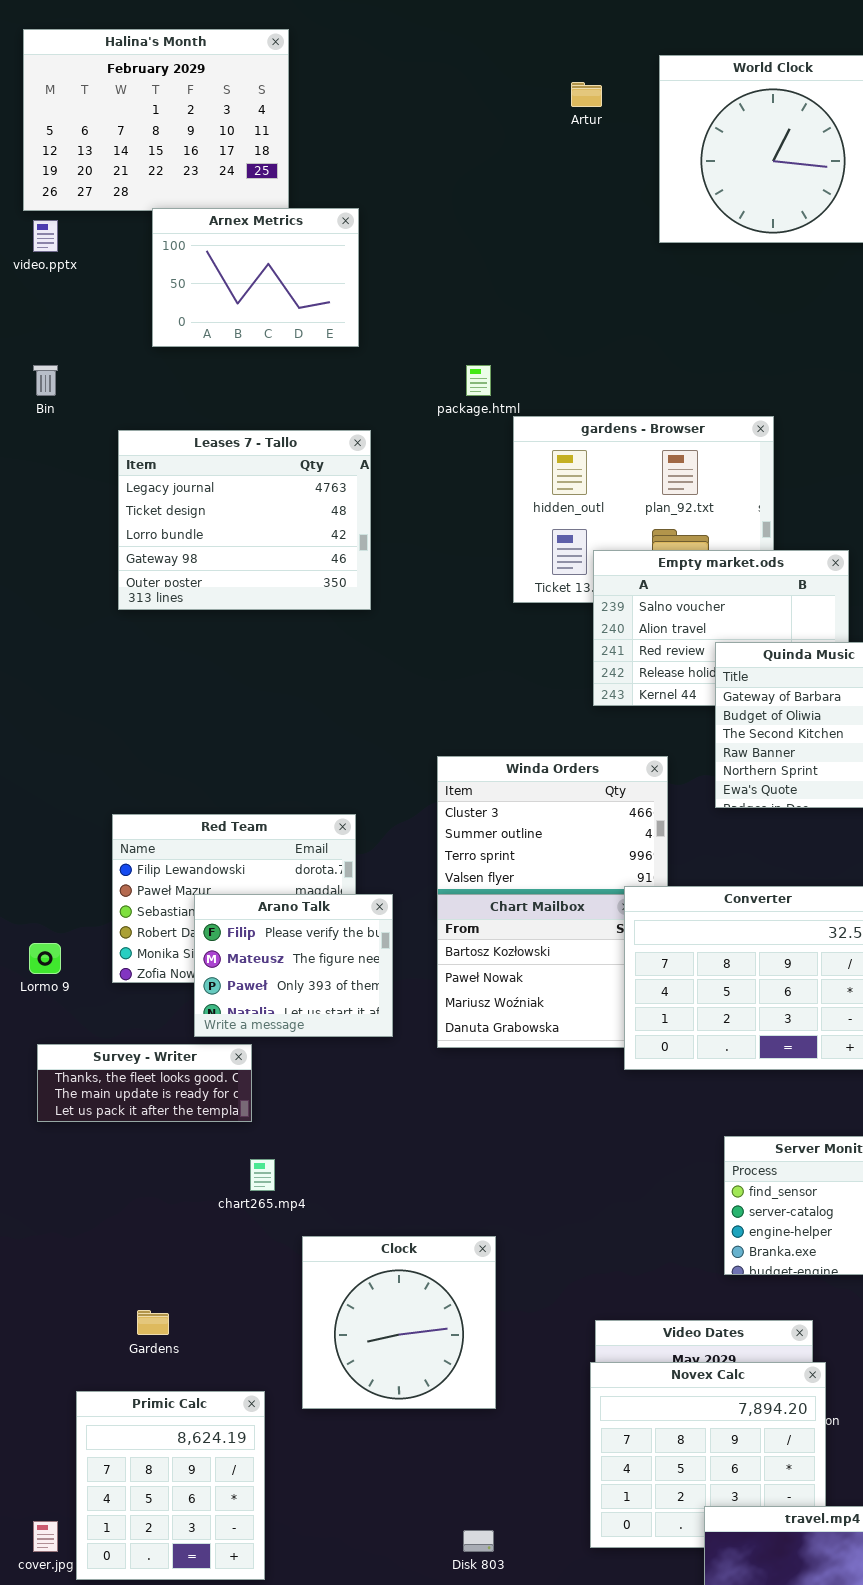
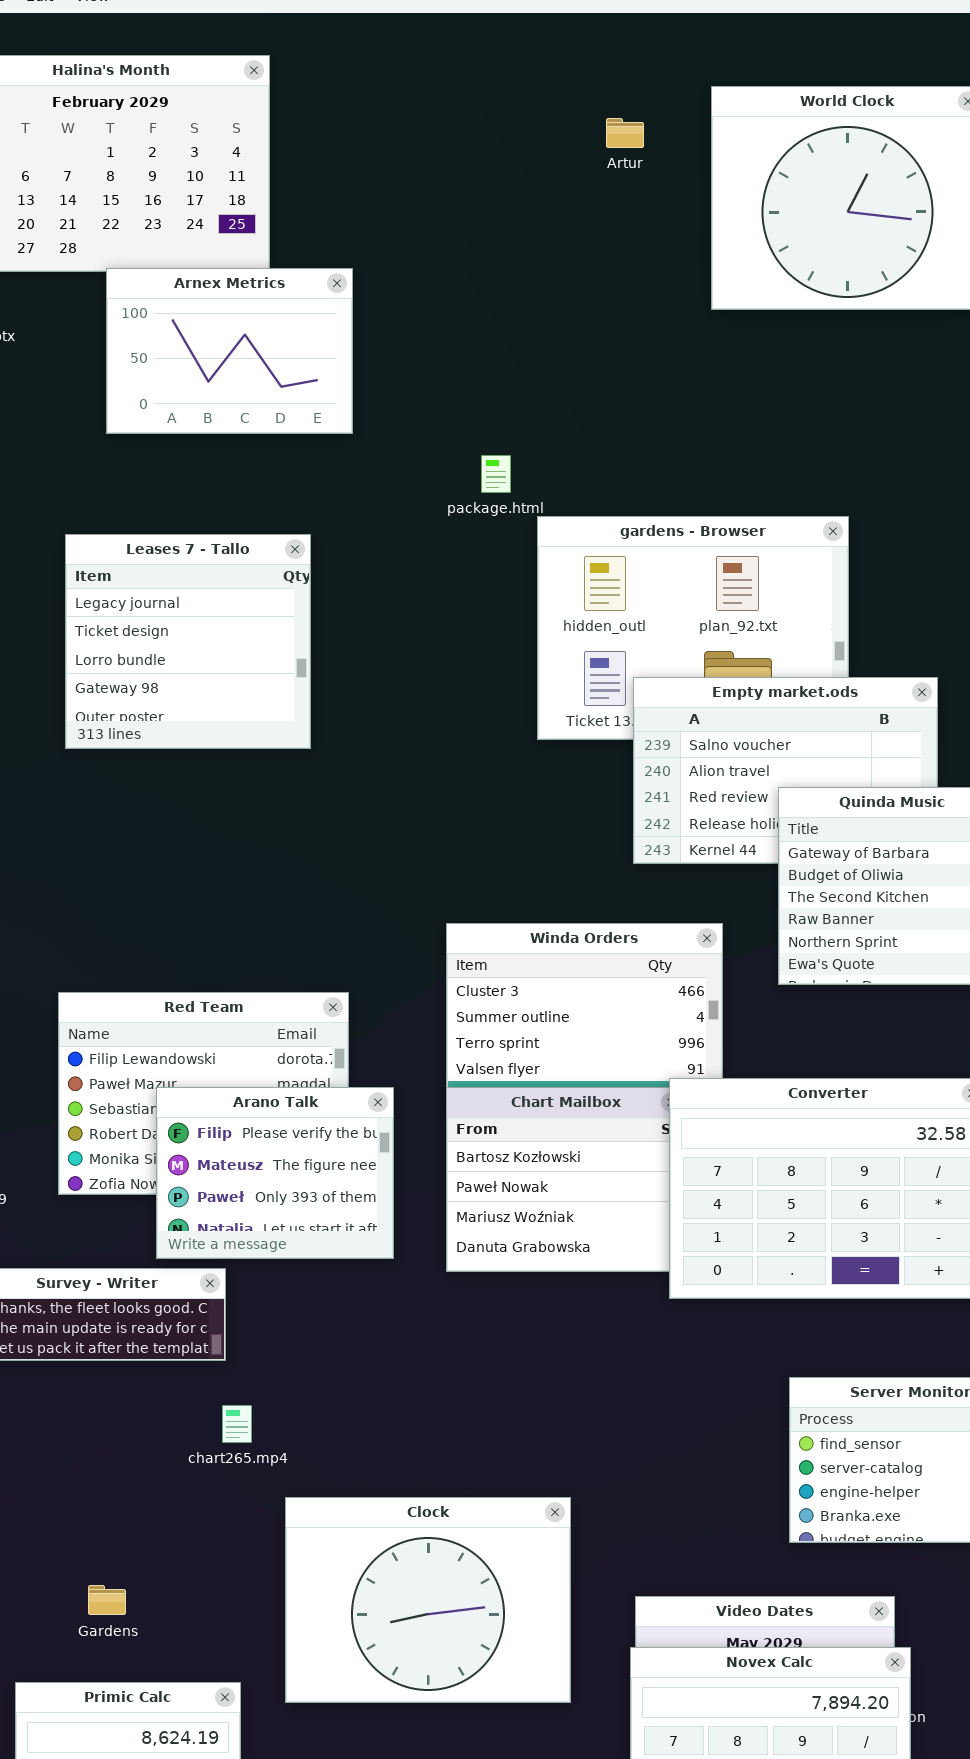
Leases 7 - Tallo: [118,430,371,610] -> [65,534,311,749], resized
Clock: [302,1236,496,1409] -> [285,1497,571,1703], resized

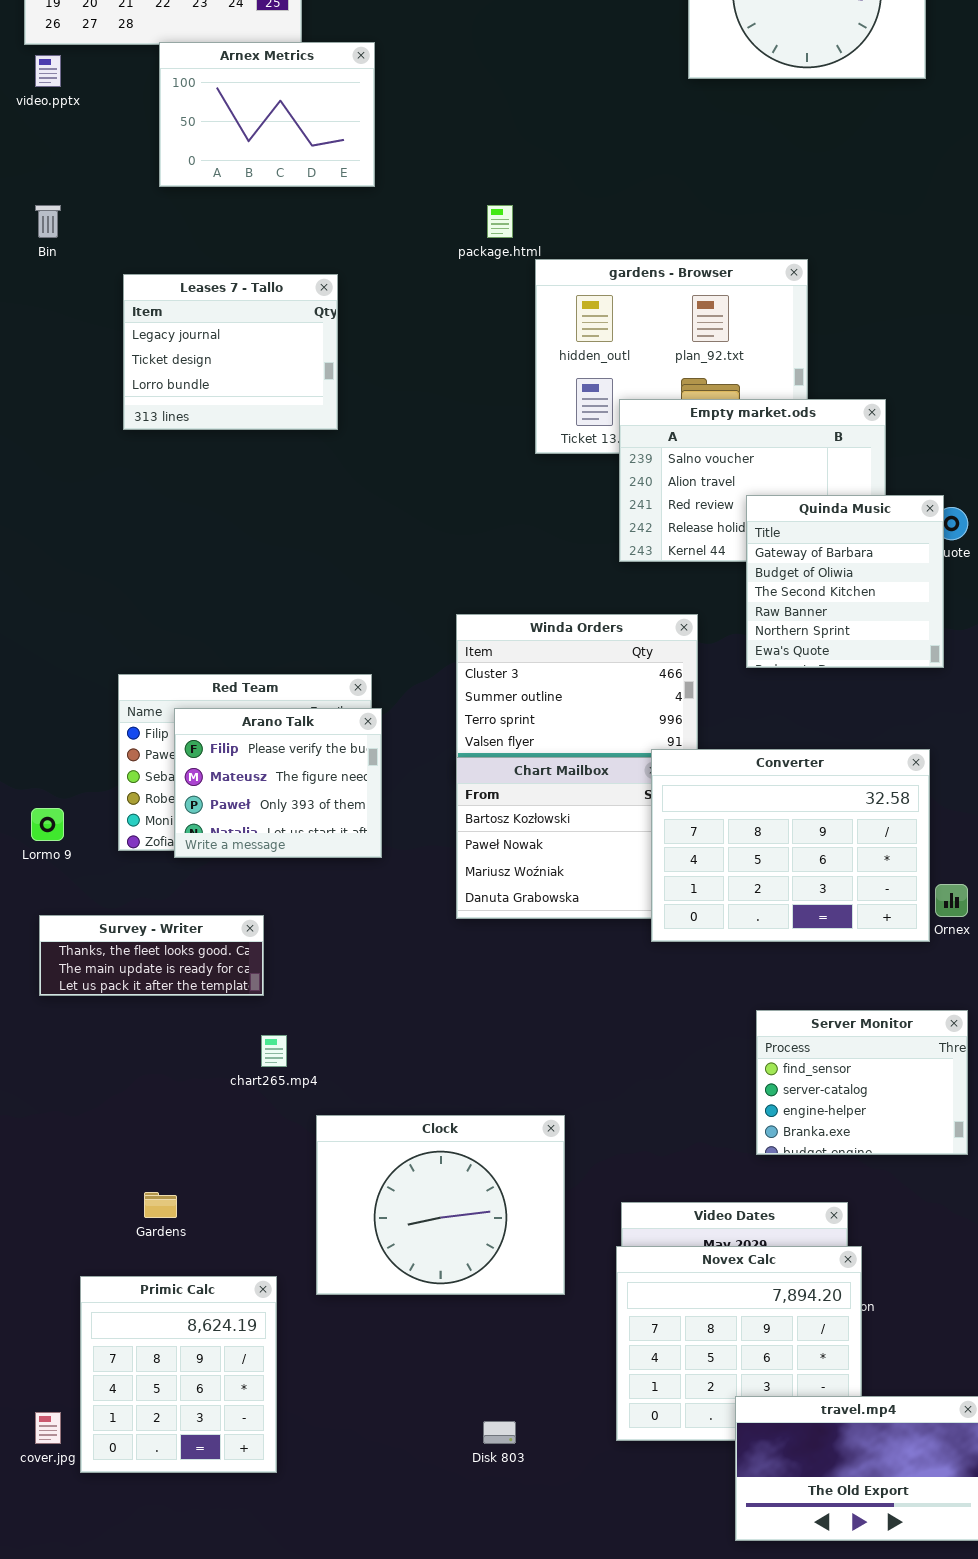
Leases 7 - Tallo: [65,534,311,749] -> [123,274,338,430], resized
Arano Talk: [156,1087,394,1259] -> [174,708,382,858], moved

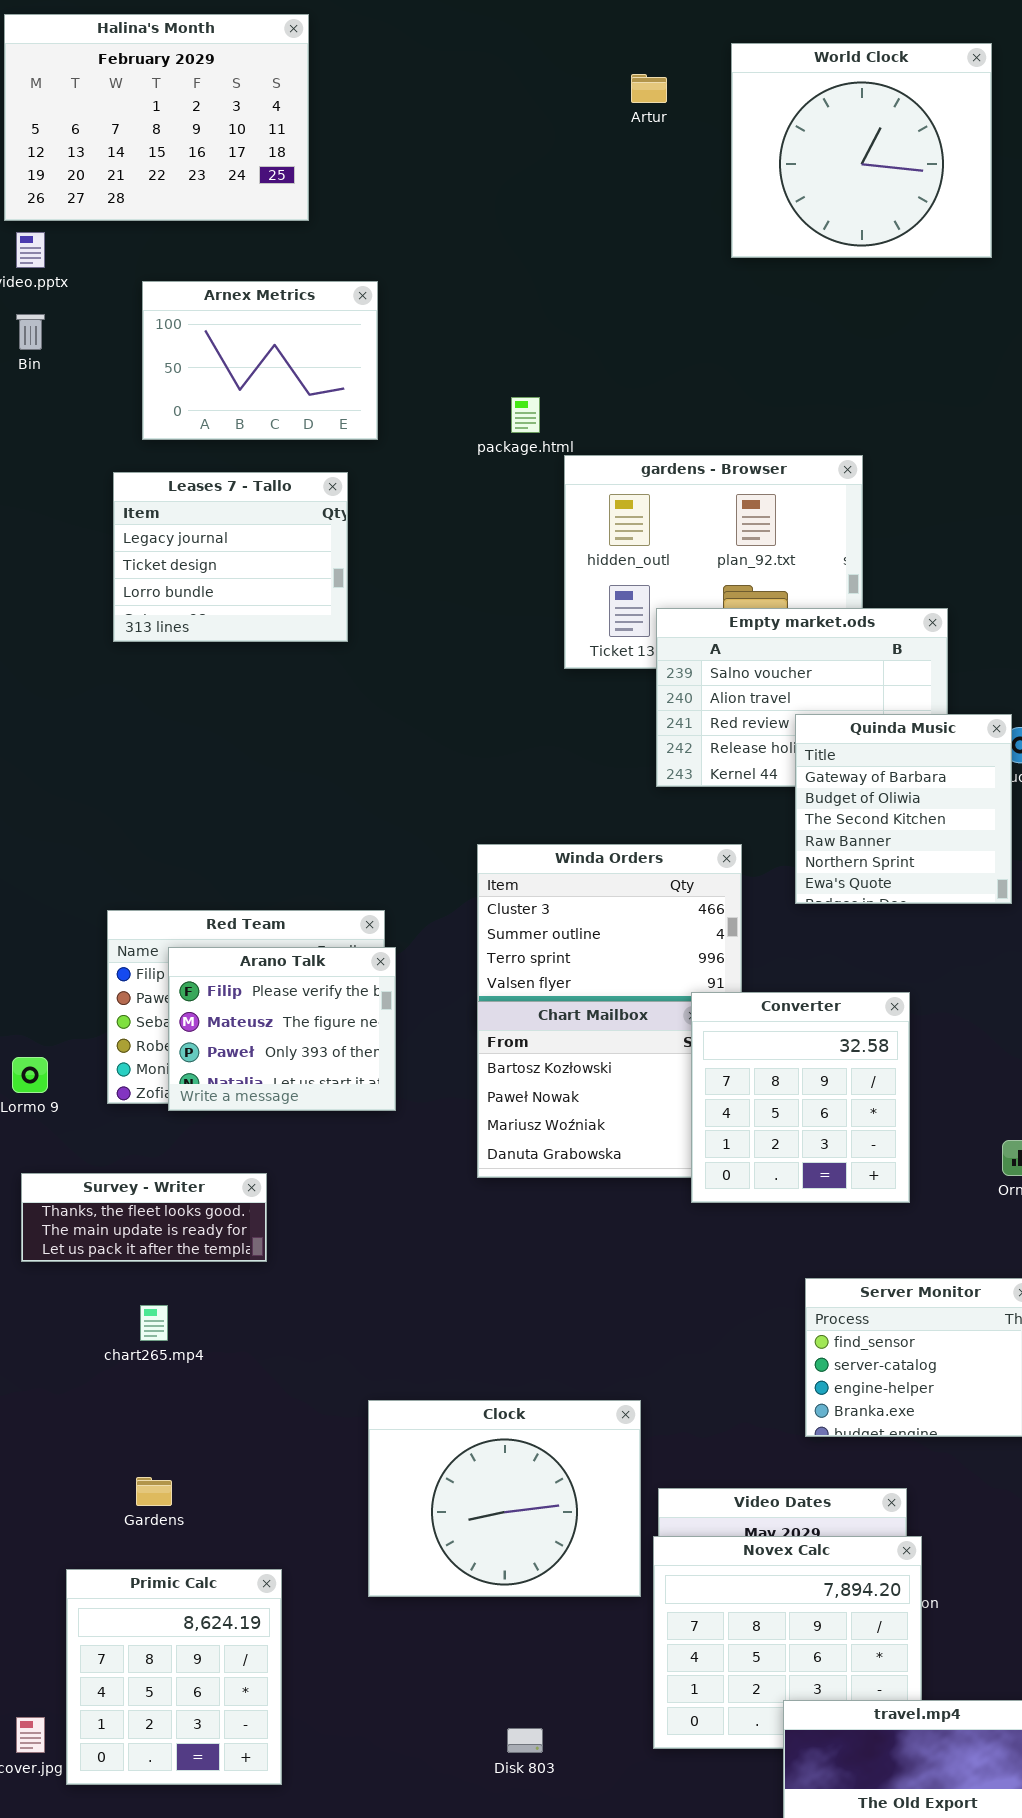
Arnex Metrics: [159,42,375,187] -> [142,281,378,440], moved
Bin: [35,205,61,238] -> [16,314,45,350], moved
Converter: [651,749,930,942] -> [691,992,910,1203], resized
chart265.mp4: [261,1035,287,1067] -> [140,1305,168,1341], moved
Clock: [316,1115,565,1295] -> [368,1400,641,1597], moved

